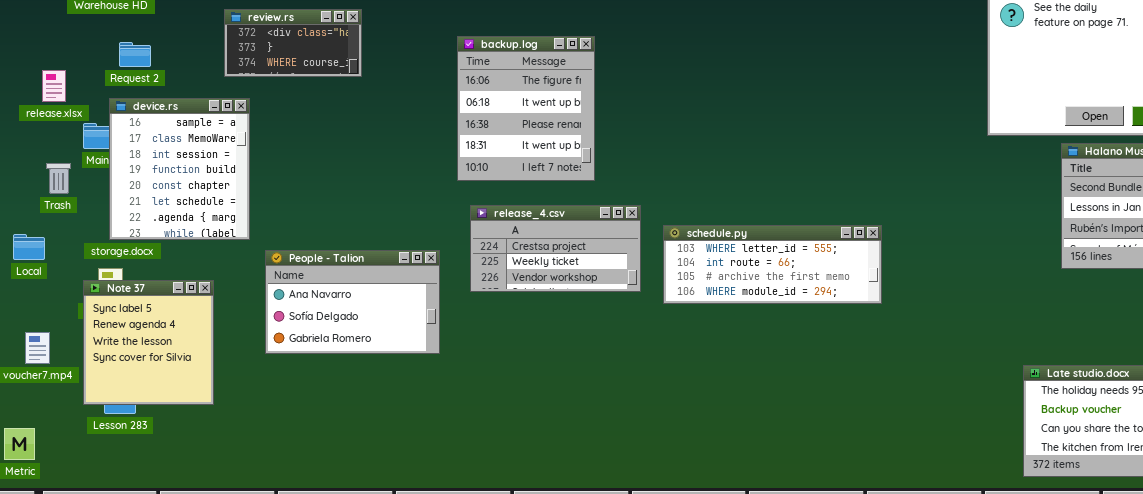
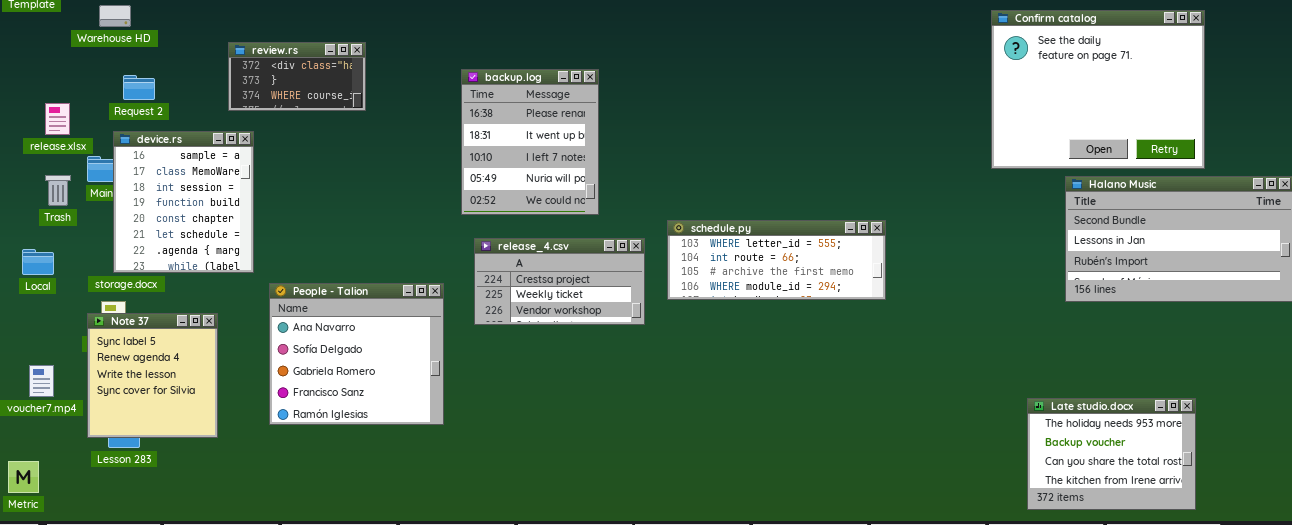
backup.log: [457,36,595,181] -> [461,69,599,215], scrolled down 2 rows
Trash: [46,163,71,194] -> [45,175,71,206], moved
schedule.py: [663,225,882,304] -> [667,220,886,300], moved
Local: [13,234,45,260] -> [22,249,54,275], moved
People - Talion: [265,250,440,354] -> [269,283,444,425], resized

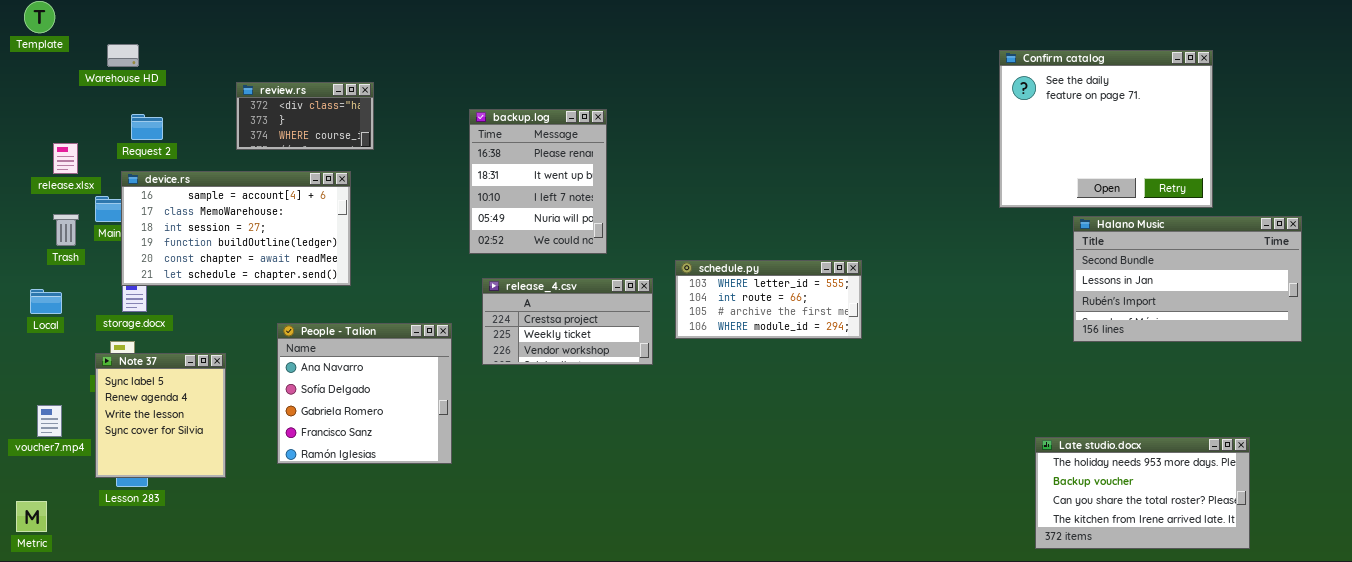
device.rs: [113,131,254,273] -> [121,171,351,286], resized
schedule.py: [667,220,886,300] -> [675,260,862,339], resized
Late studio.docx: [1027,398,1196,510] -> [1035,437,1250,549], resized

